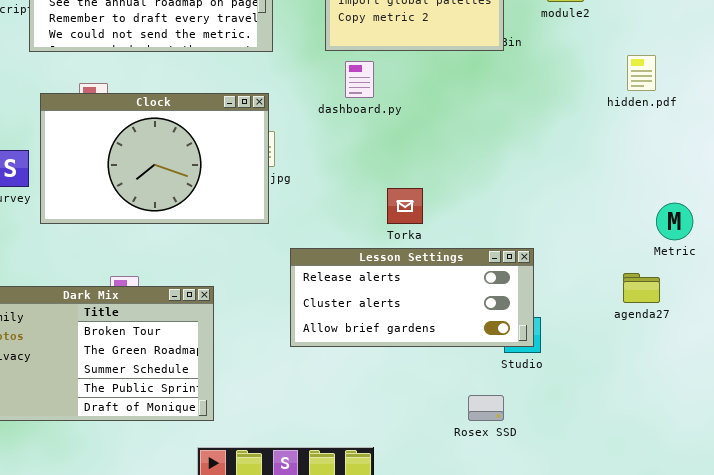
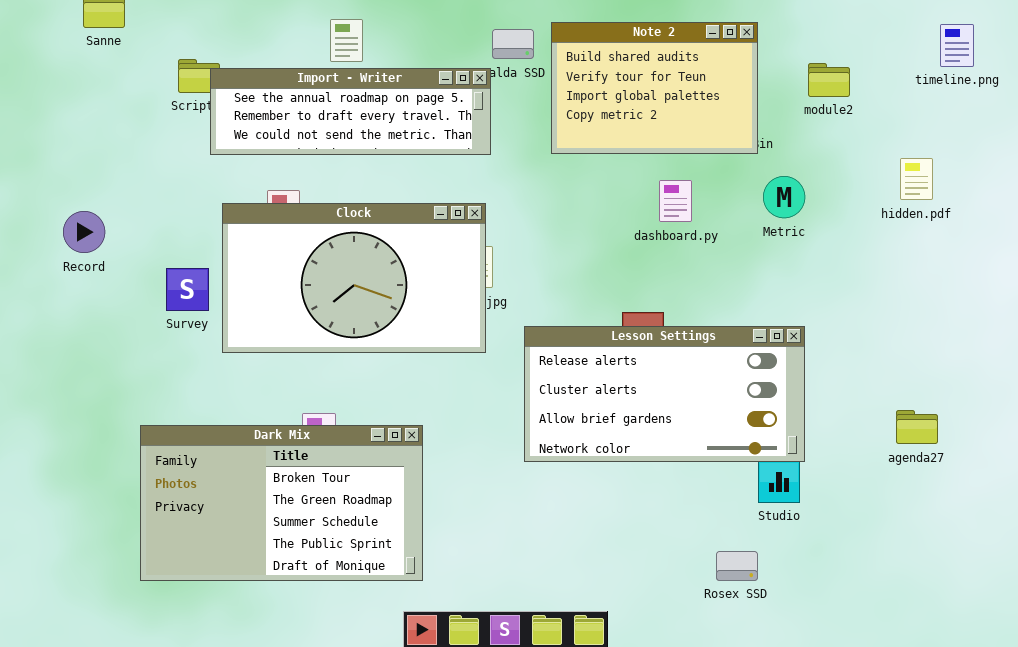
dashboard.py: [345,61,374,98] -> [659,180,692,222], moved
Metric: [656,203,693,240] -> [763,176,805,218], moved
Lesson Settings: [290,248,534,347] -> [524,326,805,462], moved, resized

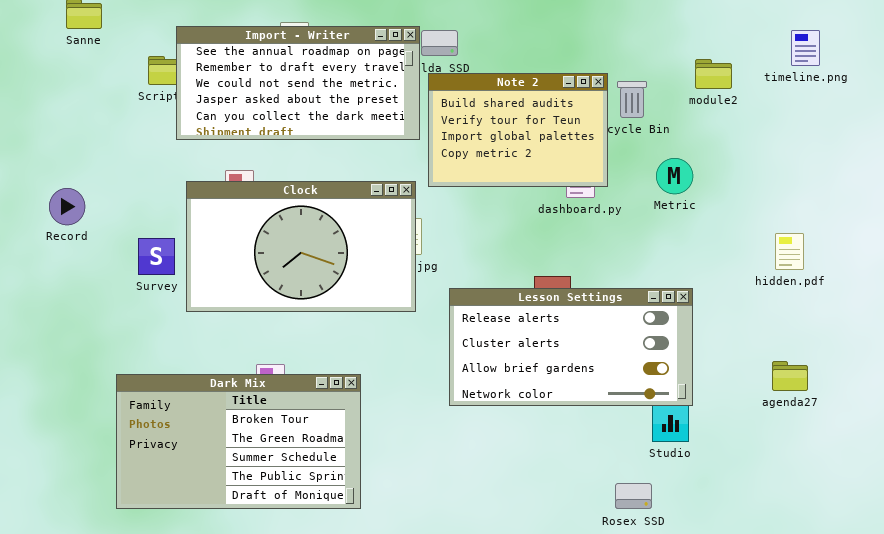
Note 2: [551,22,758,154] -> [428,73,608,187], moved
timeline.png: [940,24,974,67] -> [791,30,820,66], moved
Import - Writer: [210,68,491,155] -> [176,26,420,140], resized
hidden.pdf: [900,158,933,200] -> [775,233,804,270], moved

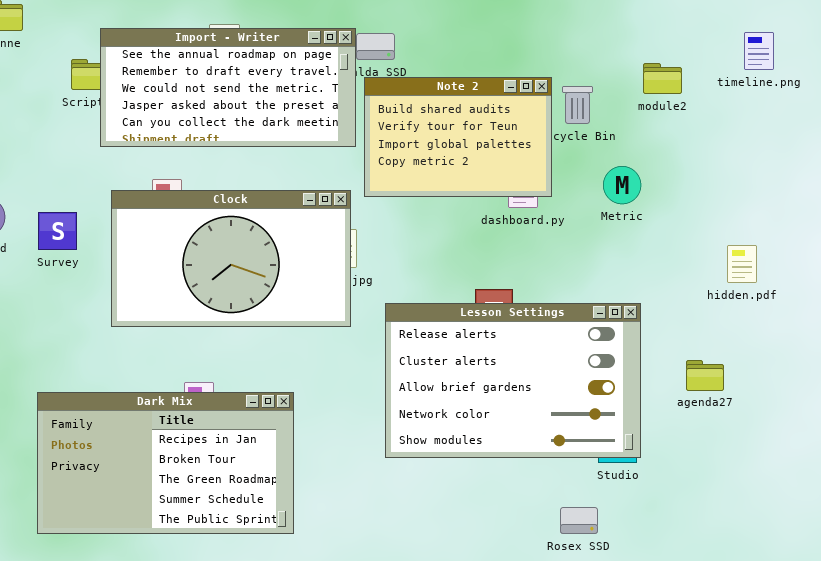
Survey: [138,238,175,275] -> [38,212,77,250], moved
Lesson Settings: [449,288,693,406] -> [385,303,641,458], resized
agenda27: [772,361,808,391] -> [686,360,724,391], moved
Dark Mix: [116,374,361,509] -> [37,392,294,534], scrolled up 1 row

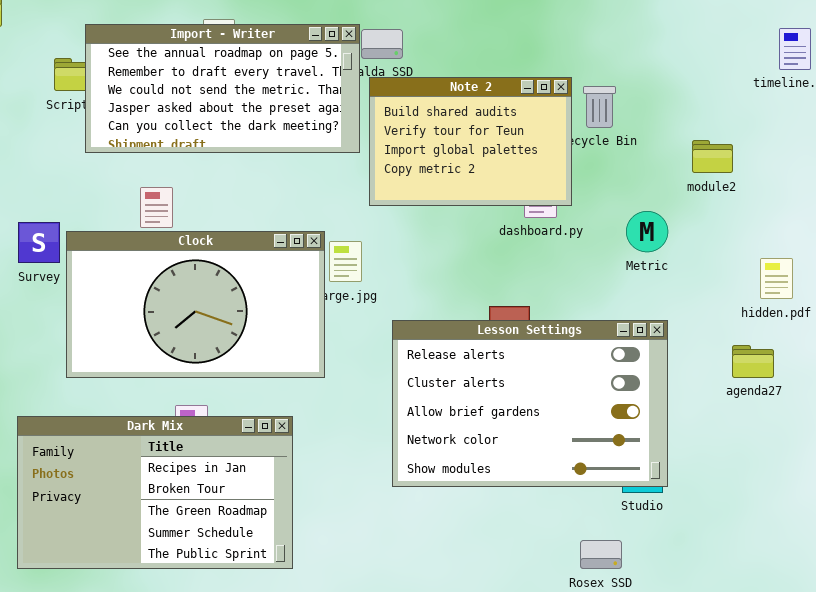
module2: [643,63,682,94] -> [692,140,733,173], moved
Metric: [603,166,641,204] -> [626,211,668,252], moved
Clock: [111,190,351,327] -> [66,231,325,378], moved
agenda27: [686,360,724,391] -> [732,345,774,378], moved

